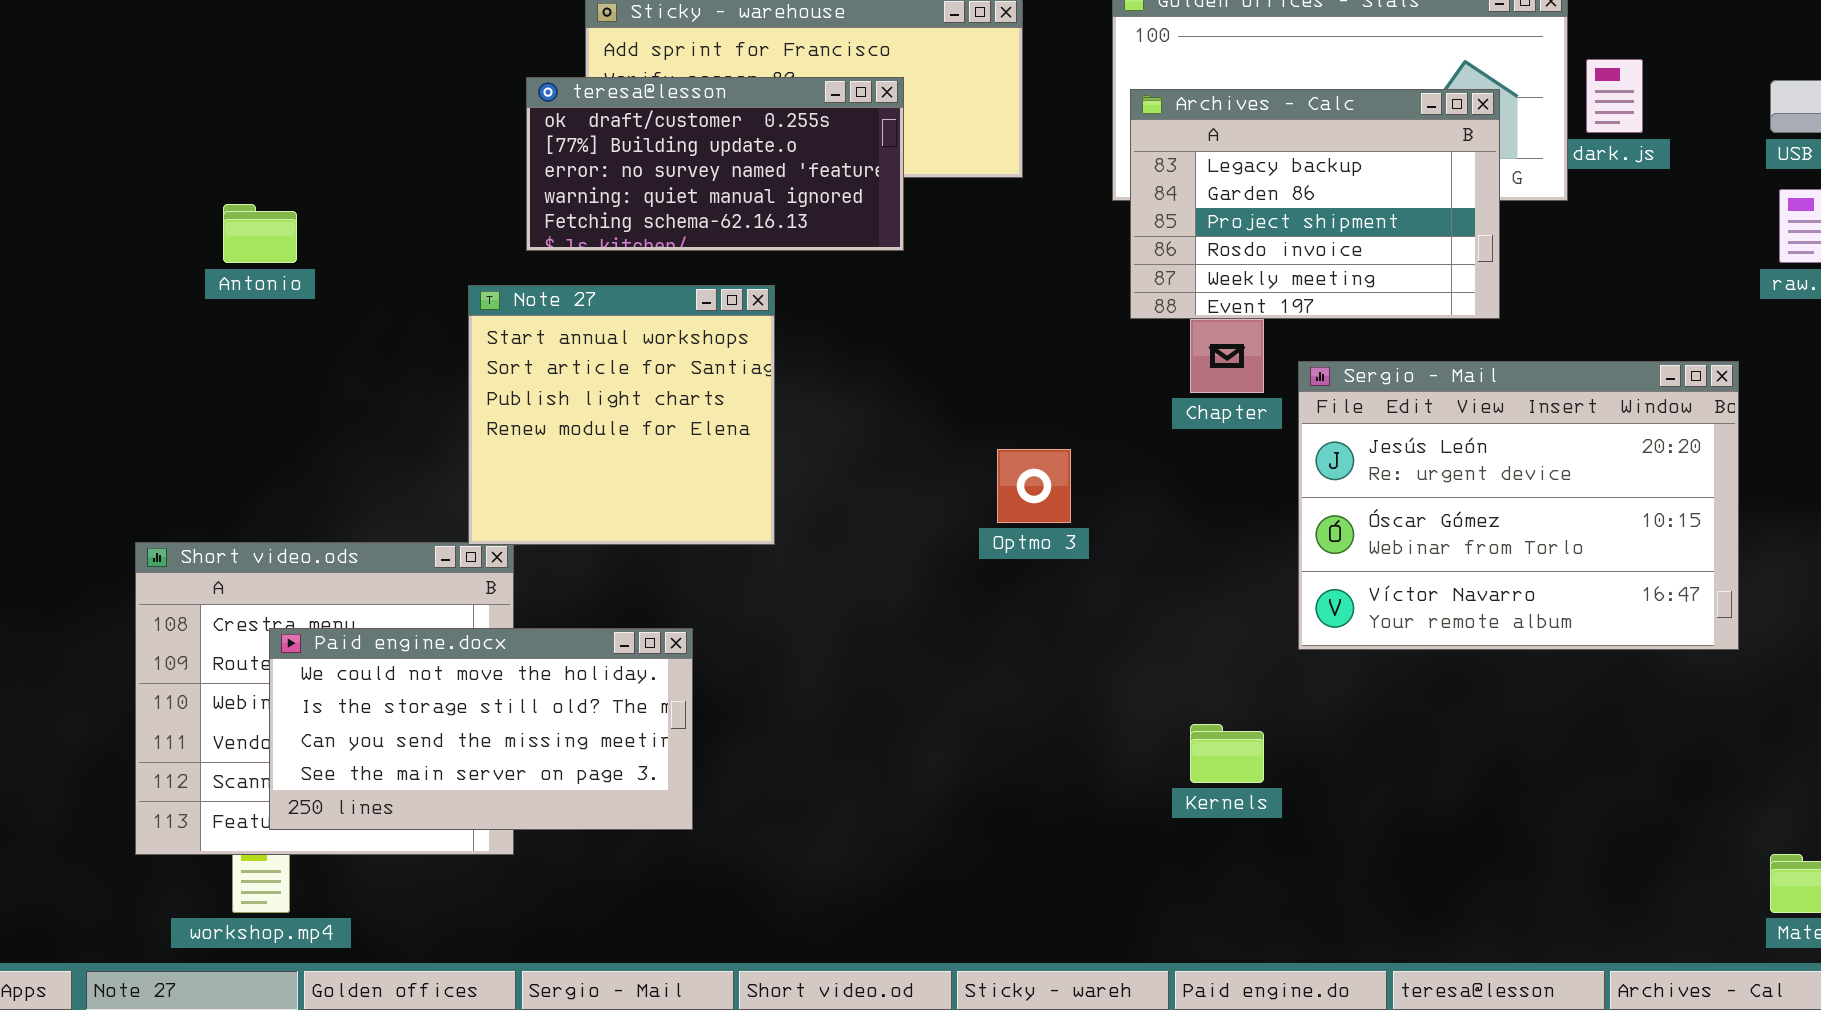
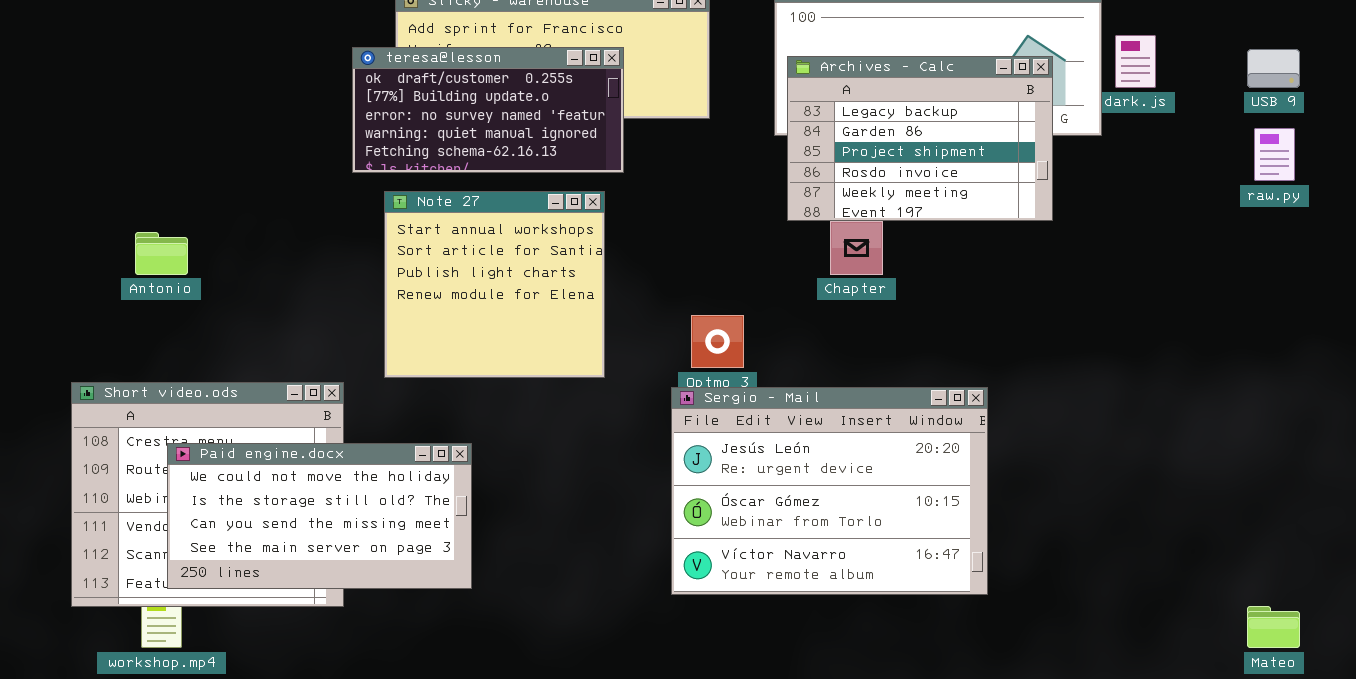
Antonio: [223,204,297,263] -> [135,232,188,275], moved
Note 27: [468,285,775,545] -> [384,191,605,378], moved
Sergio - Mail: [1298,361,1739,650] -> [671,387,988,595], moved

